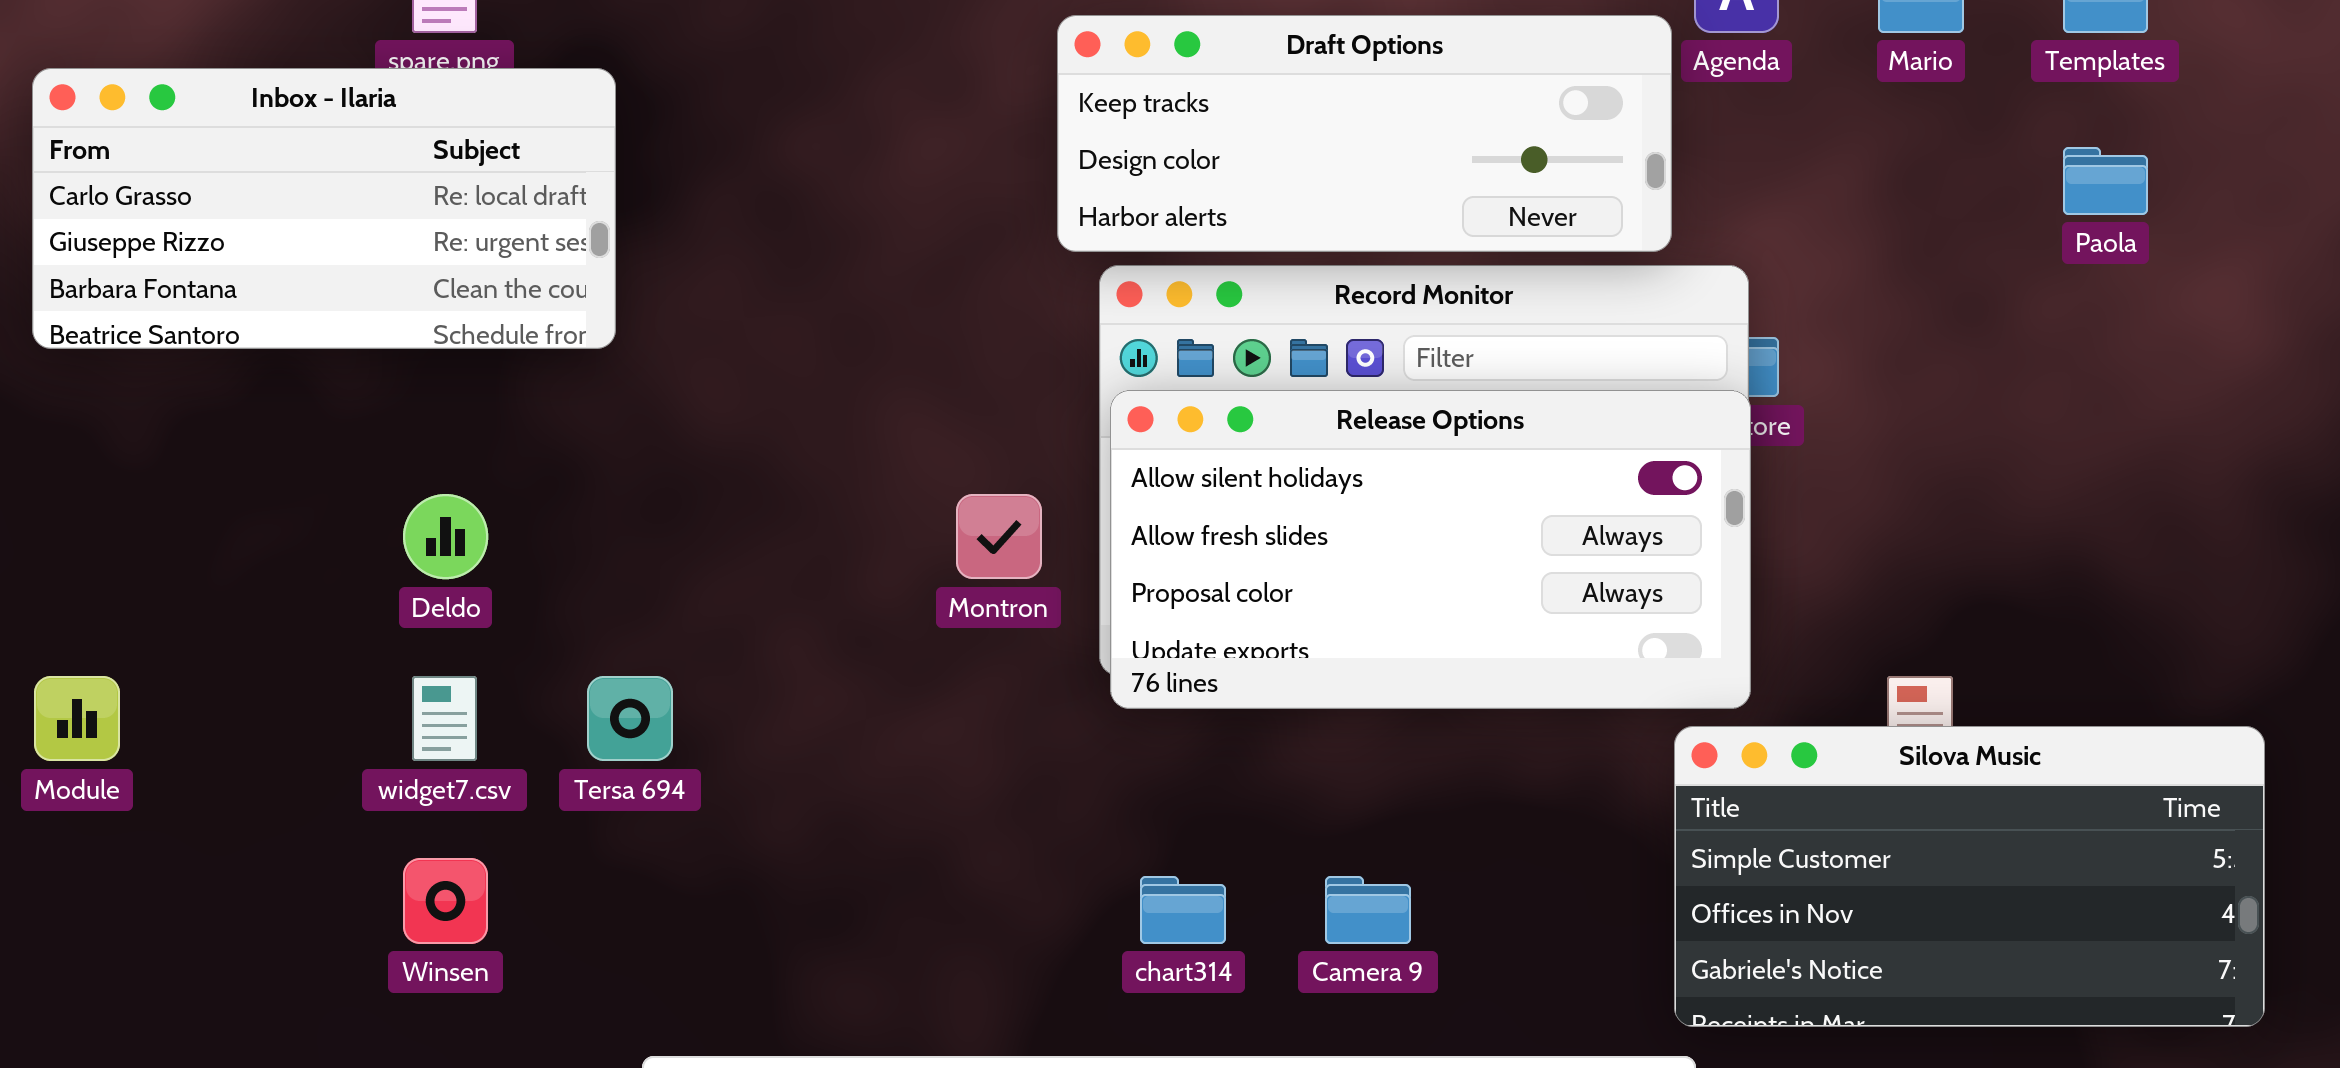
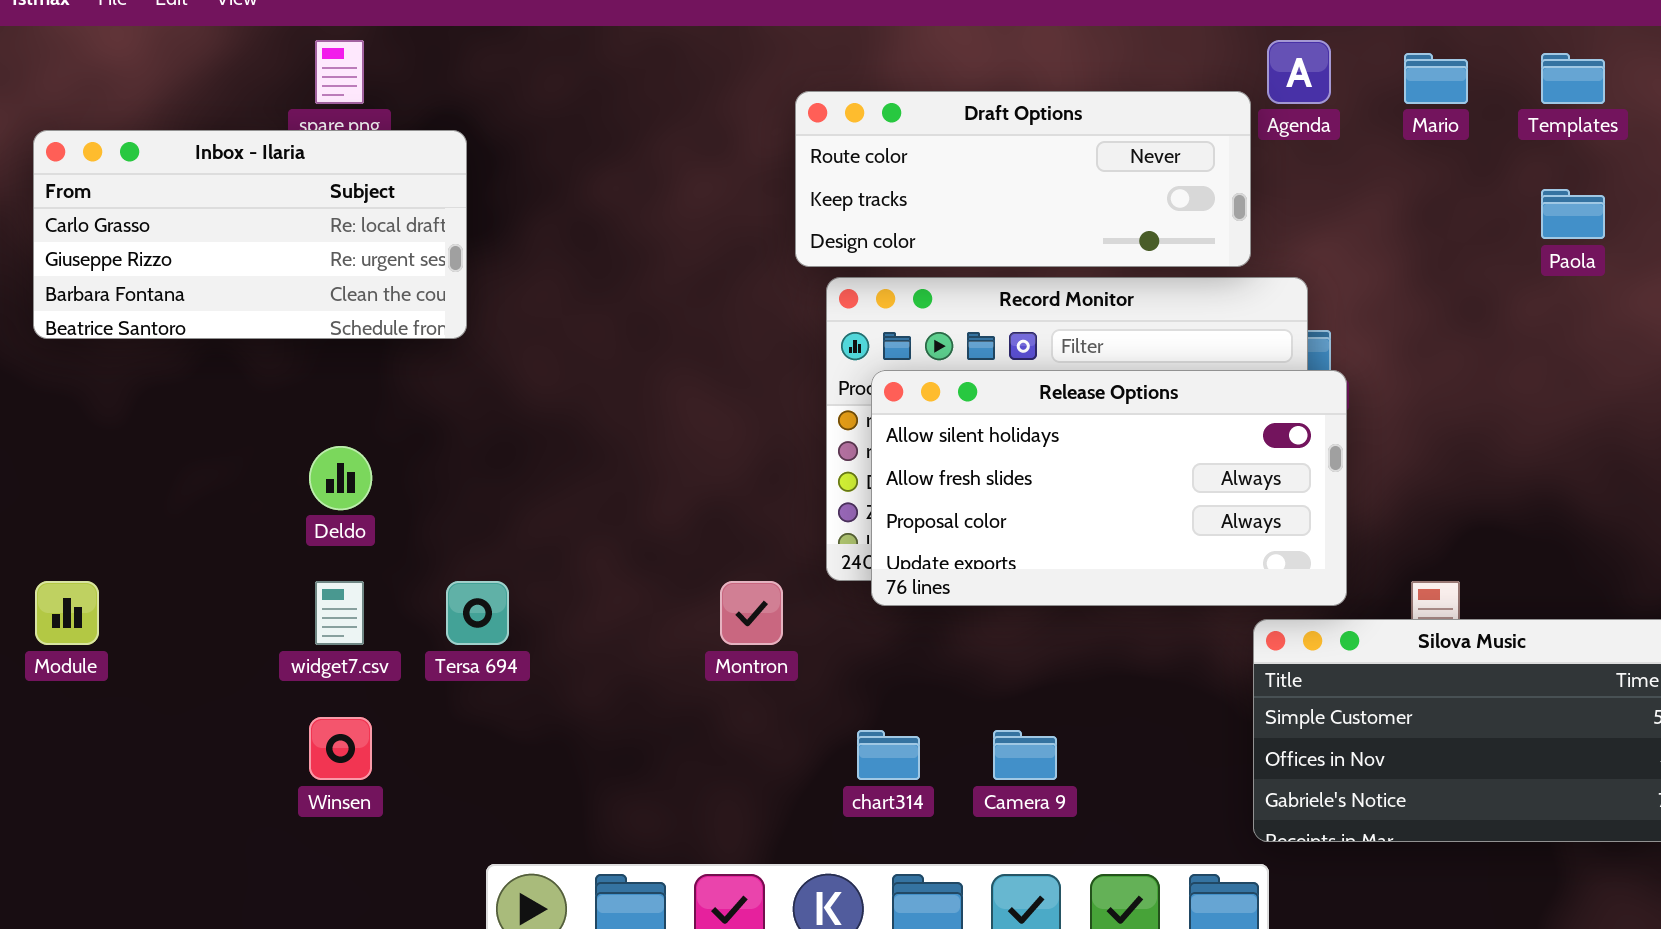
Draft Options: [1057,15,1672,252] -> [795,91,1251,267], scrolled up 1 row
Release Options: [1110,390,1751,709] -> [871,370,1347,606], moved
Montron: [956,494,1042,579] -> [720,581,783,645], moved

